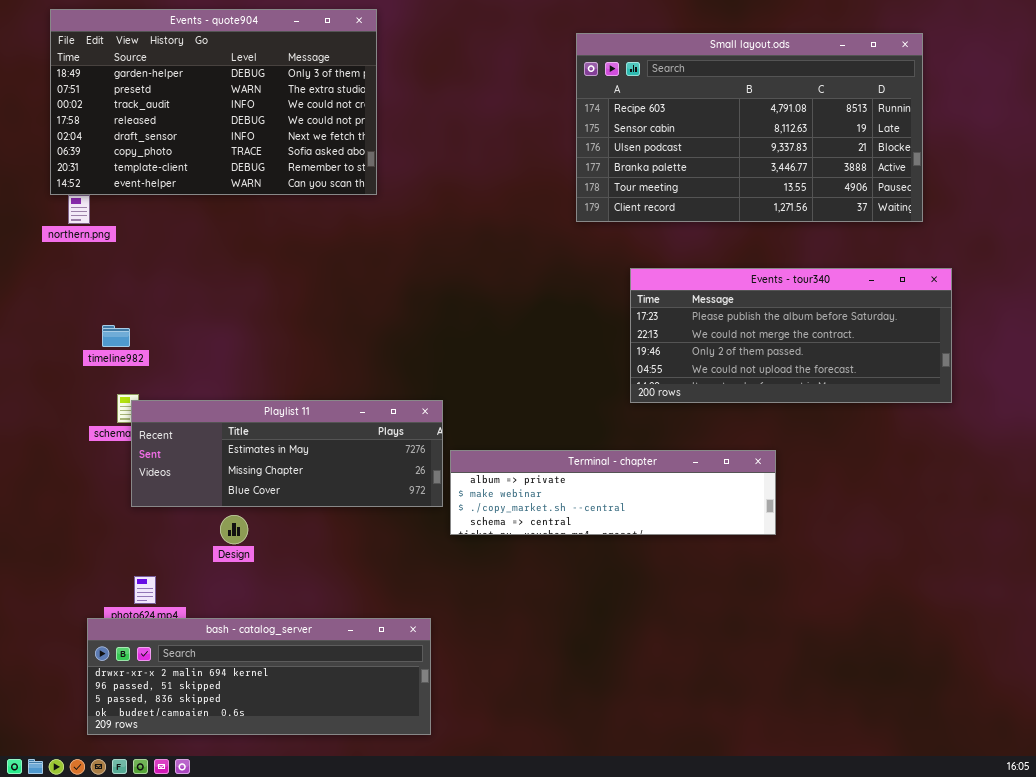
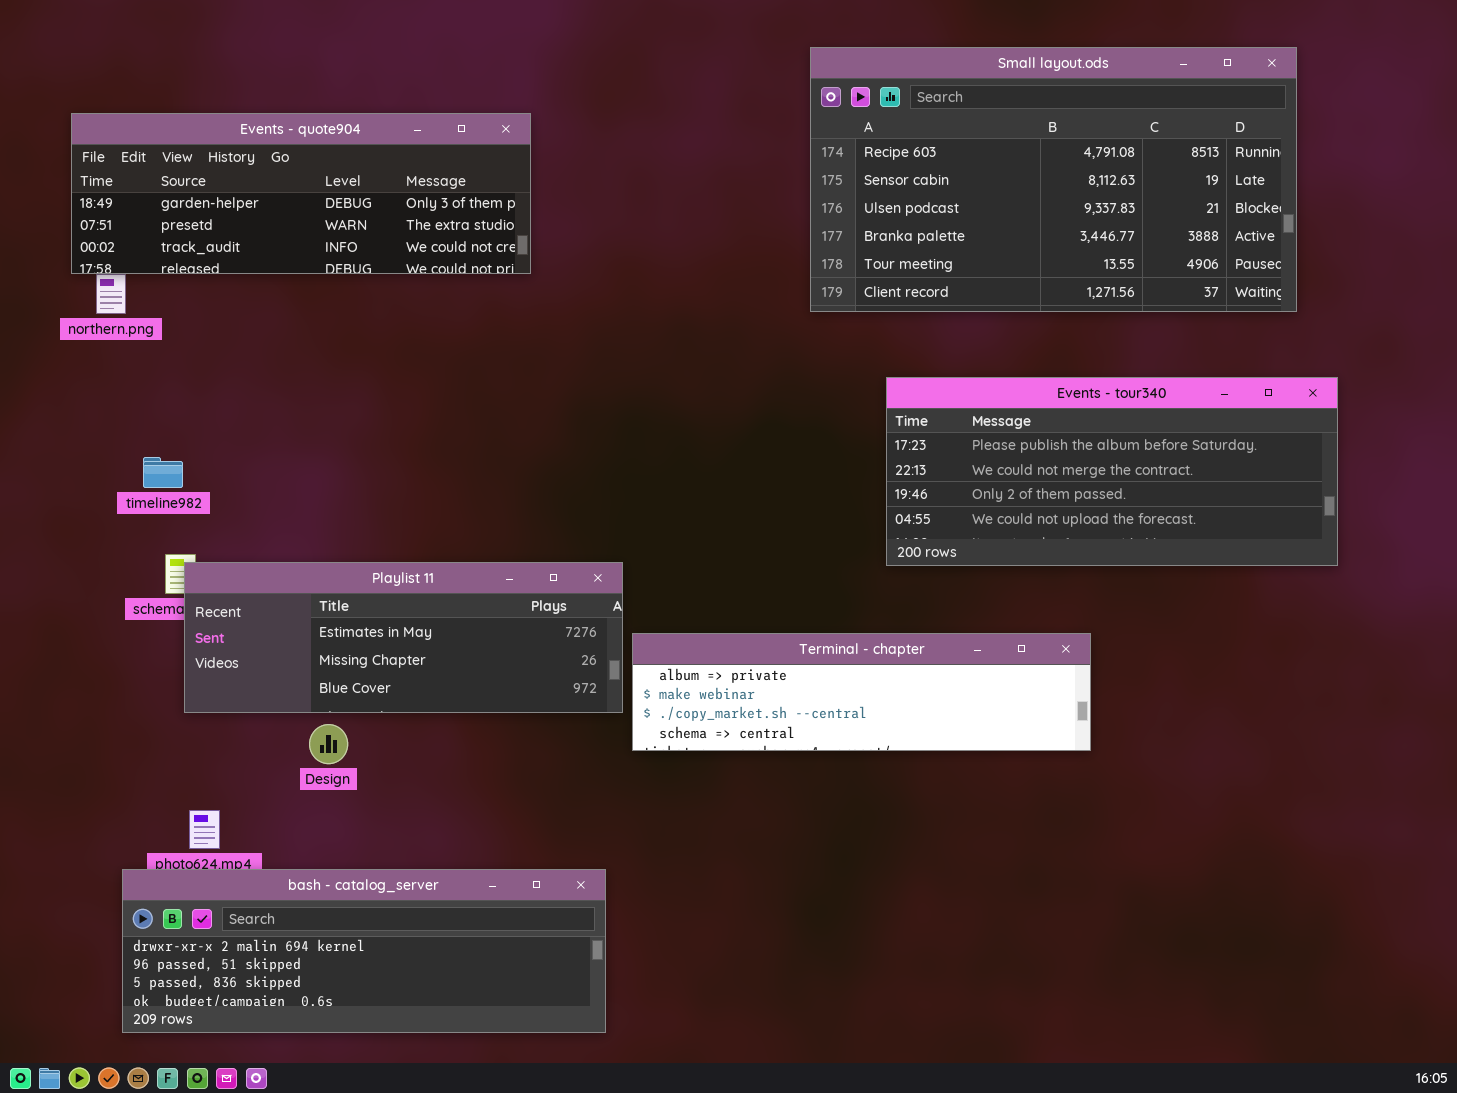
Events - quote904: [50,9,377,195] -> [71,113,531,274], resized

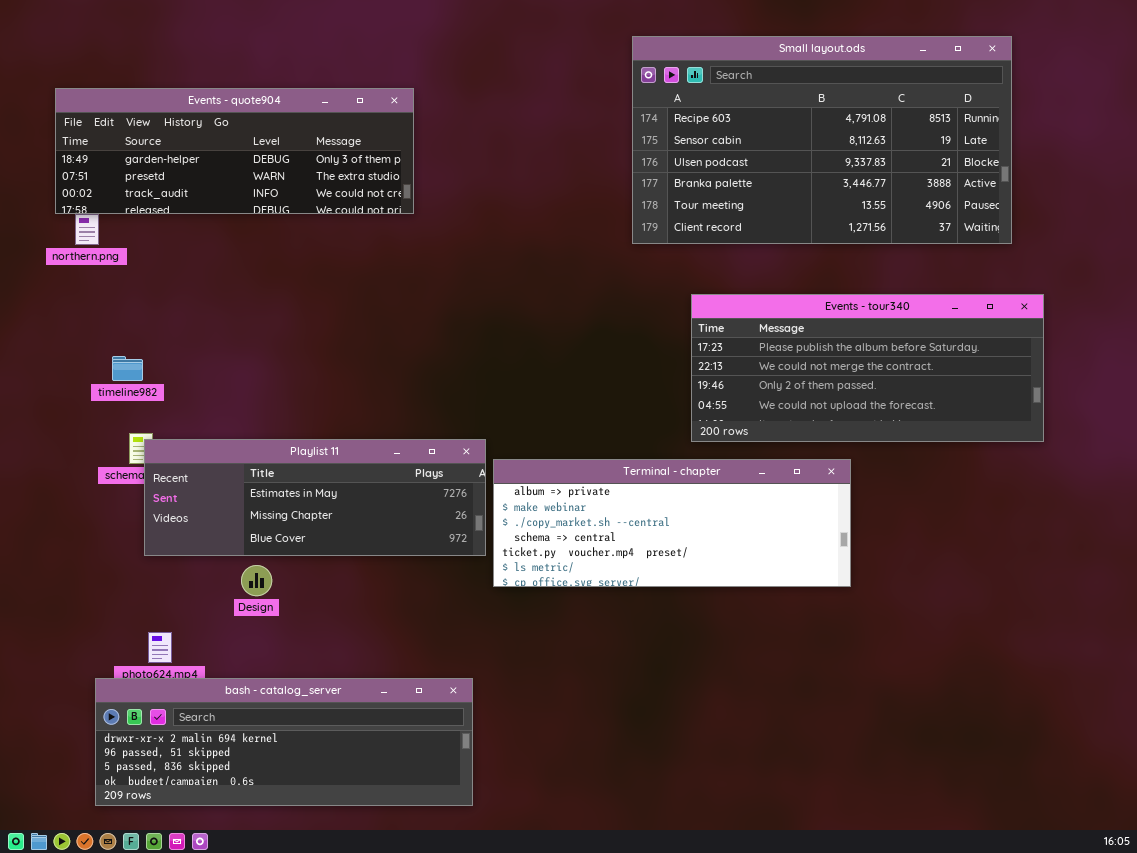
Terminal - chapter: [632,633,1091,751] -> [493,459,851,587], resized

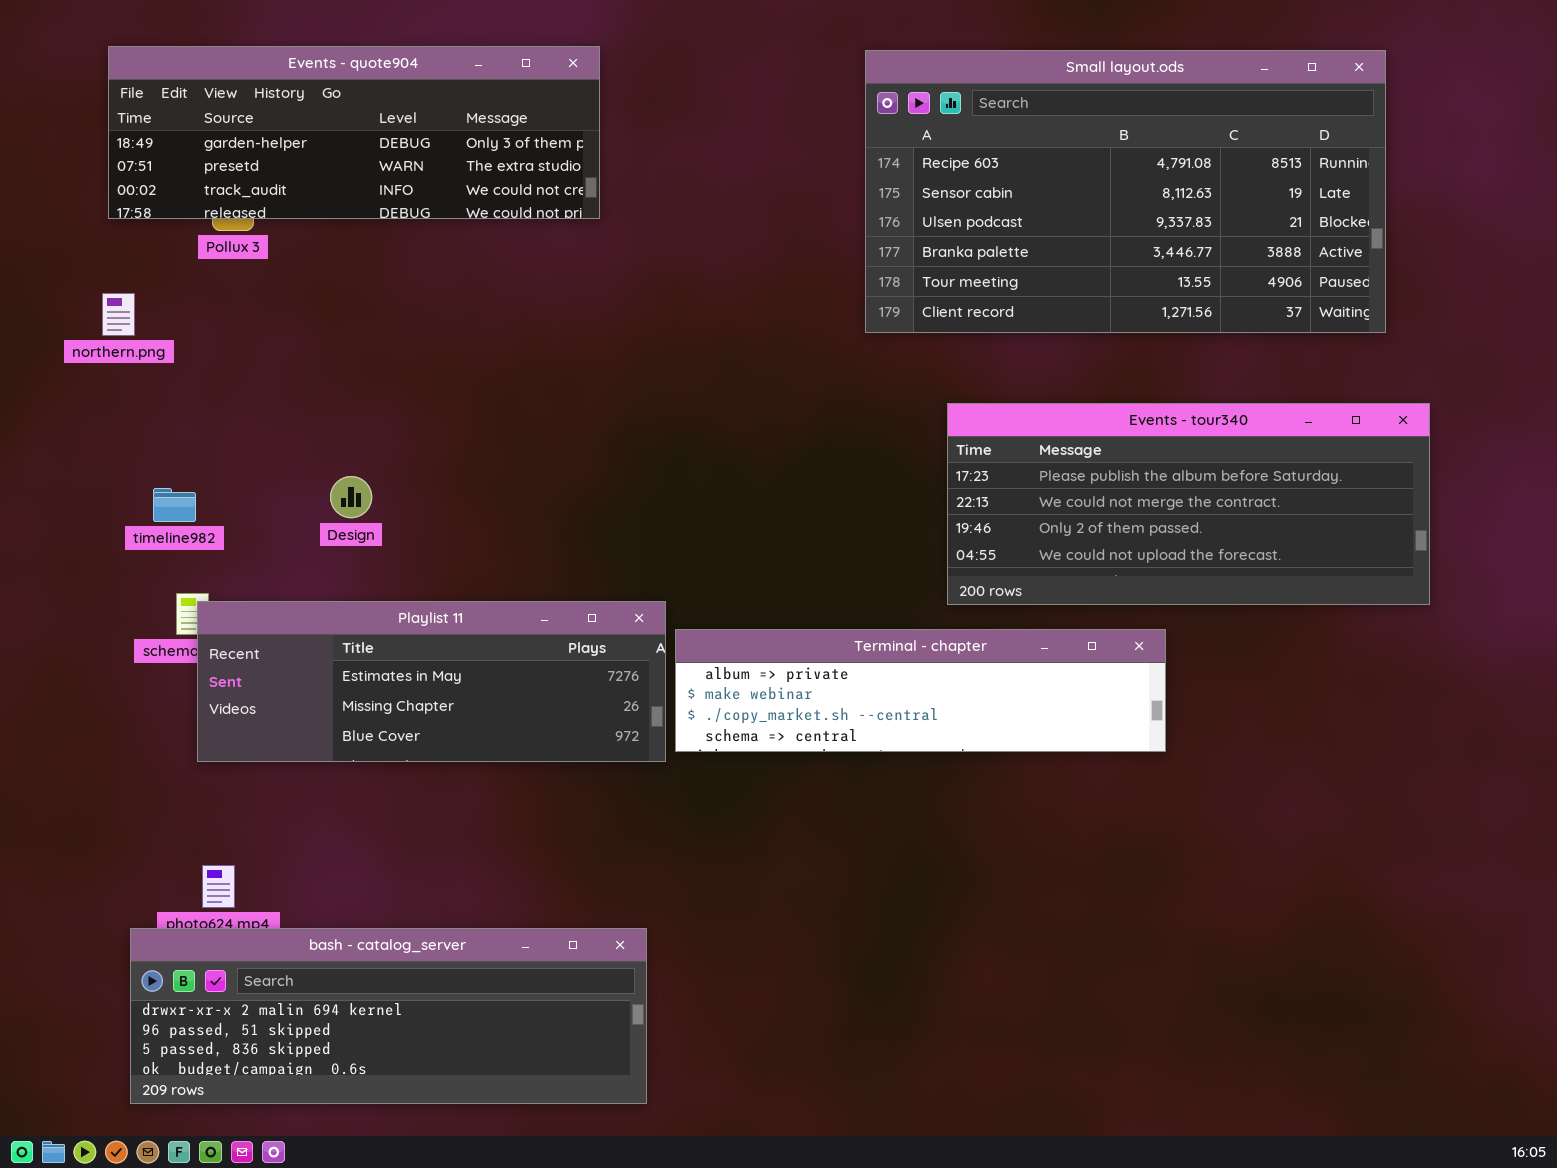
Events - quote904: [55,88,414,214] -> [108,46,600,219], moved
Terminal - chapter: [493,459,851,587] -> [675,629,1166,752], resized
Design: [241,565,272,596] -> [330,476,372,518], moved

